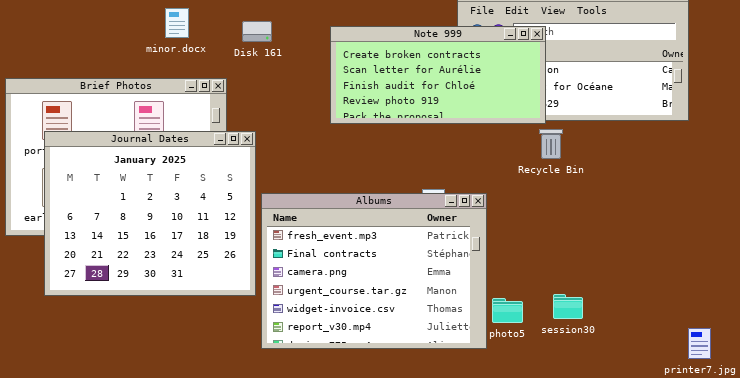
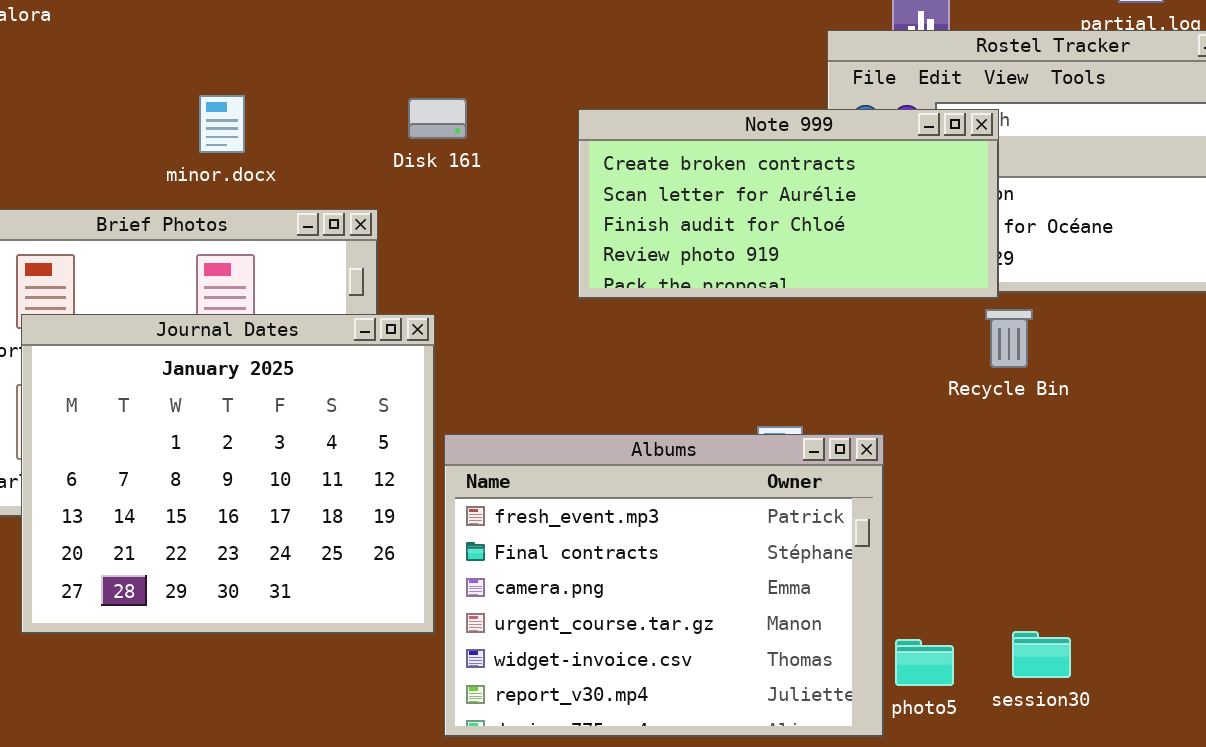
minor.docx: [165,8,189,38] -> [199,95,245,153], moved

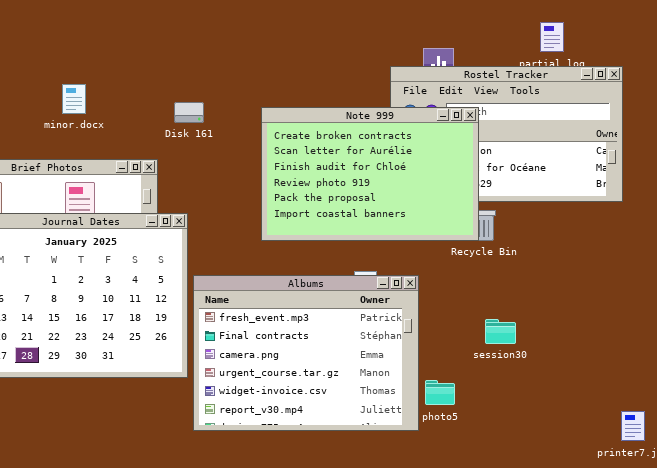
minor.docx: [199,95,245,153] -> [62,84,86,114], moved
Note 999: [578,109,999,299] -> [261,107,479,241], resized
session30: [1012,631,1071,678] -> [485,319,516,344], moved

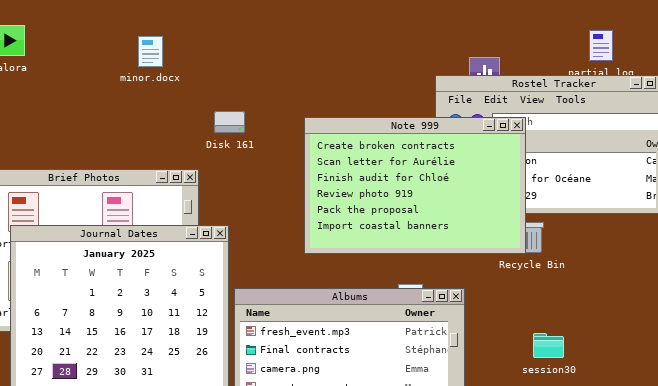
minor.docx: [62,84,86,114] -> [138,36,163,67], moved

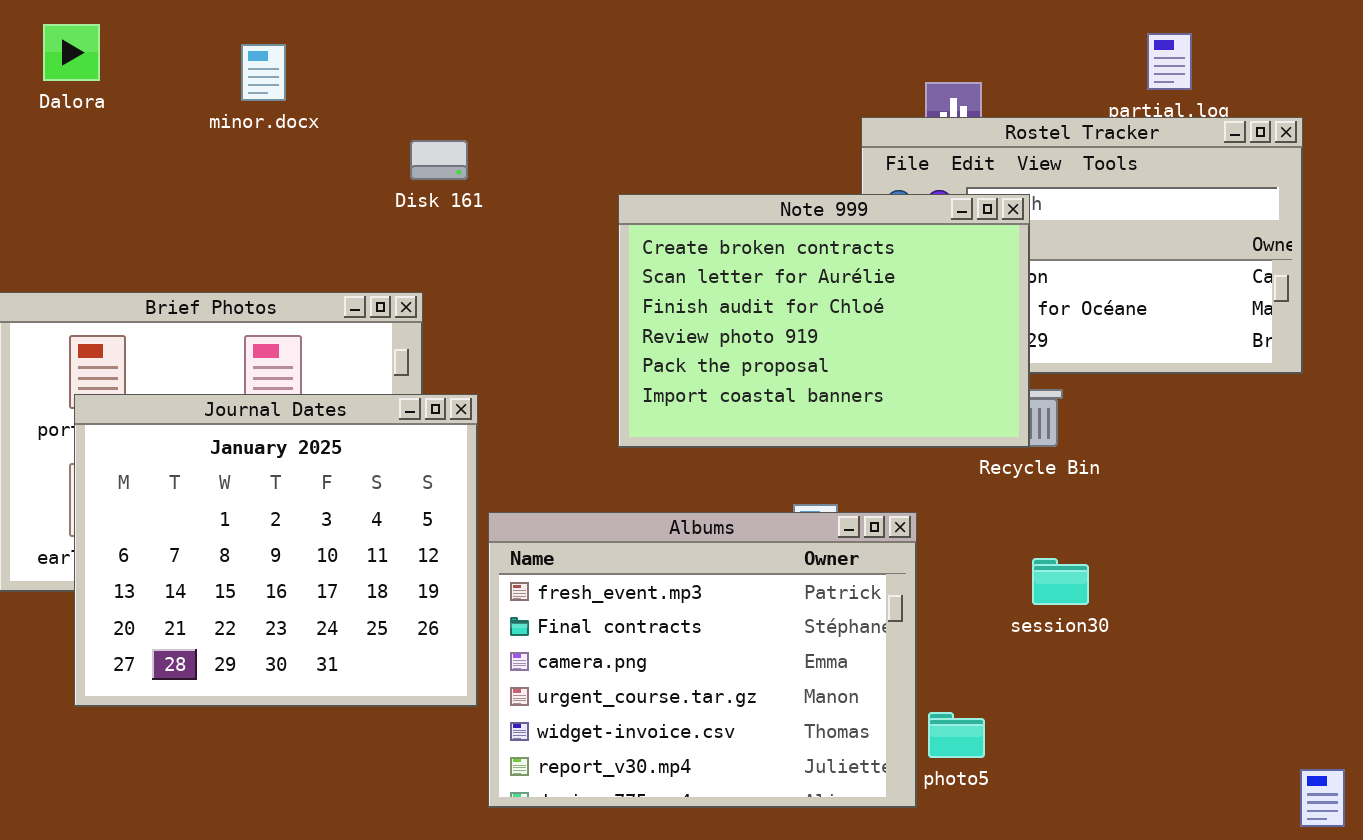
minor.docx: [138,36,163,67] -> [241,44,286,101], moved
Disk 161: [214,111,245,133] -> [410,140,468,180], moved
session30: [533,333,564,358] -> [1032,558,1089,605], moved

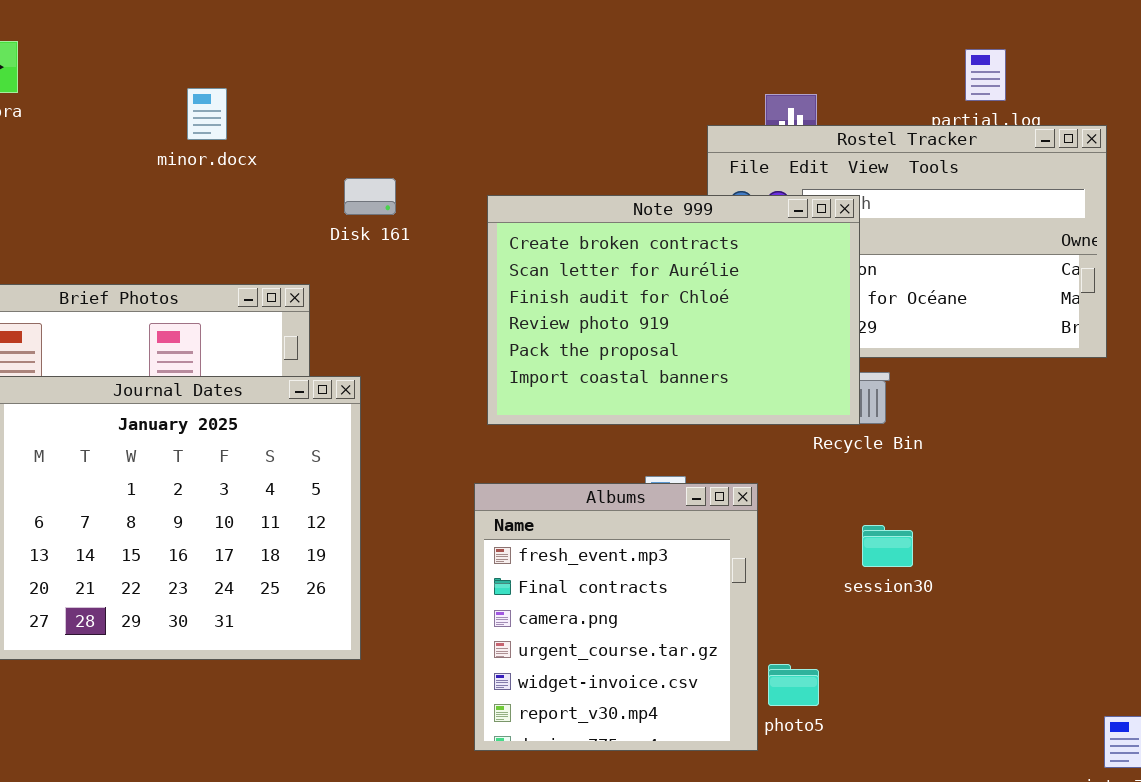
minor.docx: [241,44,286,101] -> [187,88,227,140], moved
Disk 161: [410,140,468,180] -> [344,178,396,215], moved
Albums: [488,512,917,808] -> [474,483,758,751], resized

